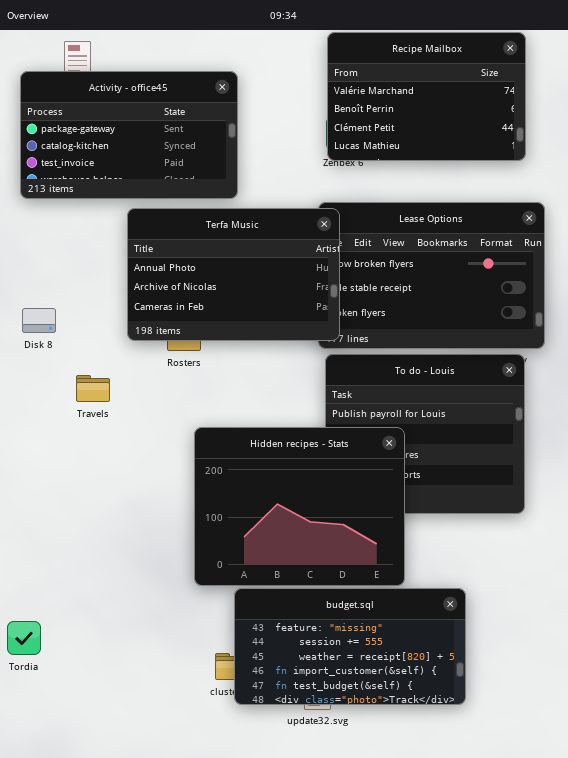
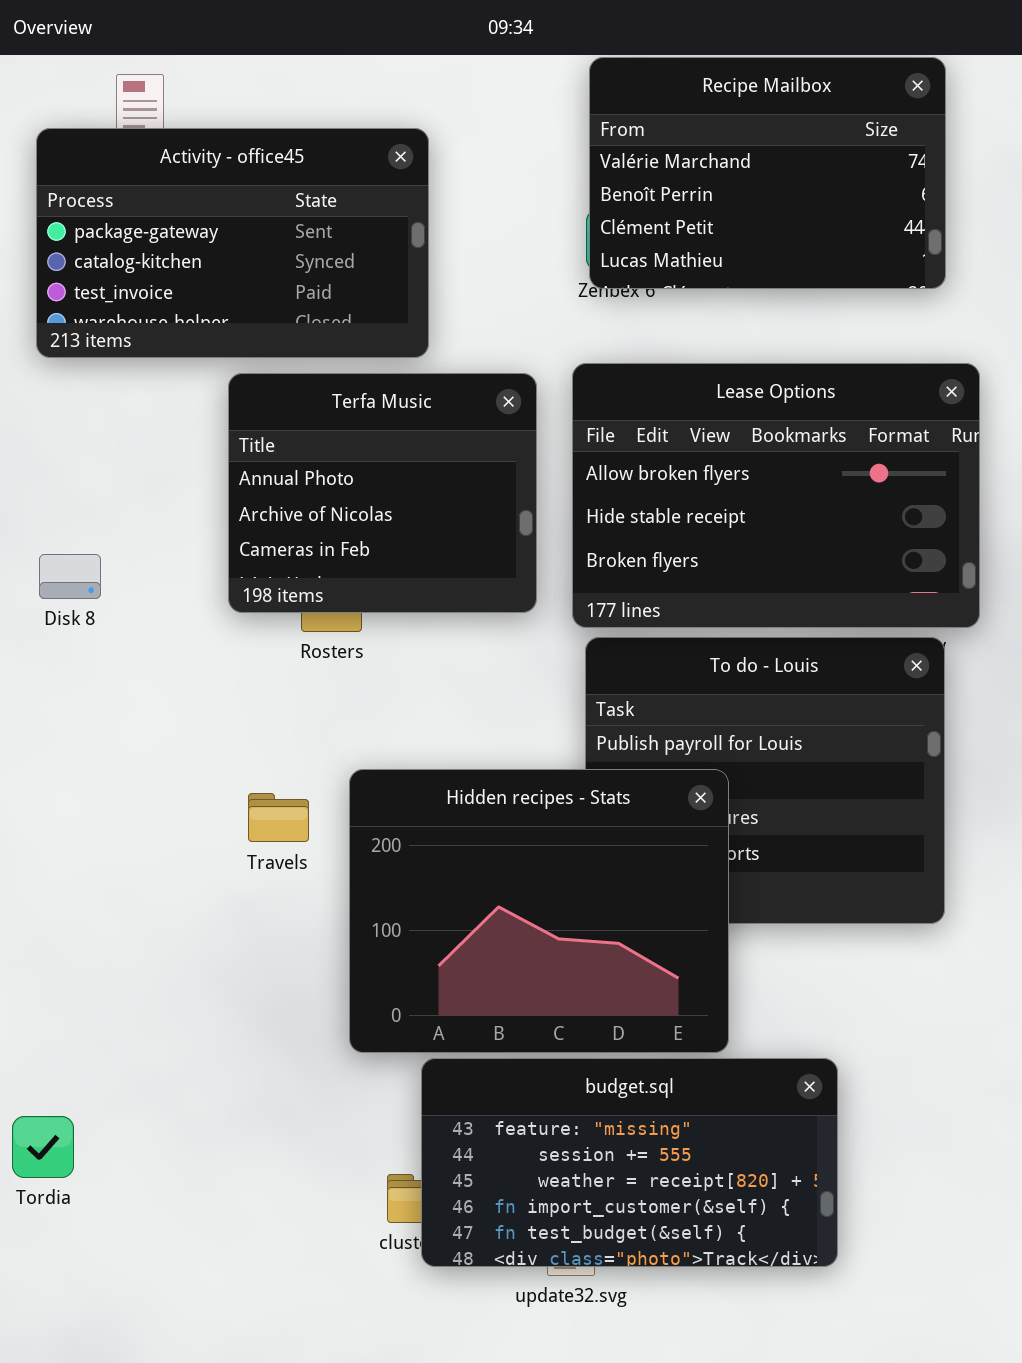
Terfa Music: [127,208,340,341] -> [228,373,537,613], resized
Travels: [76,375,110,402] -> [248,793,309,842], moved

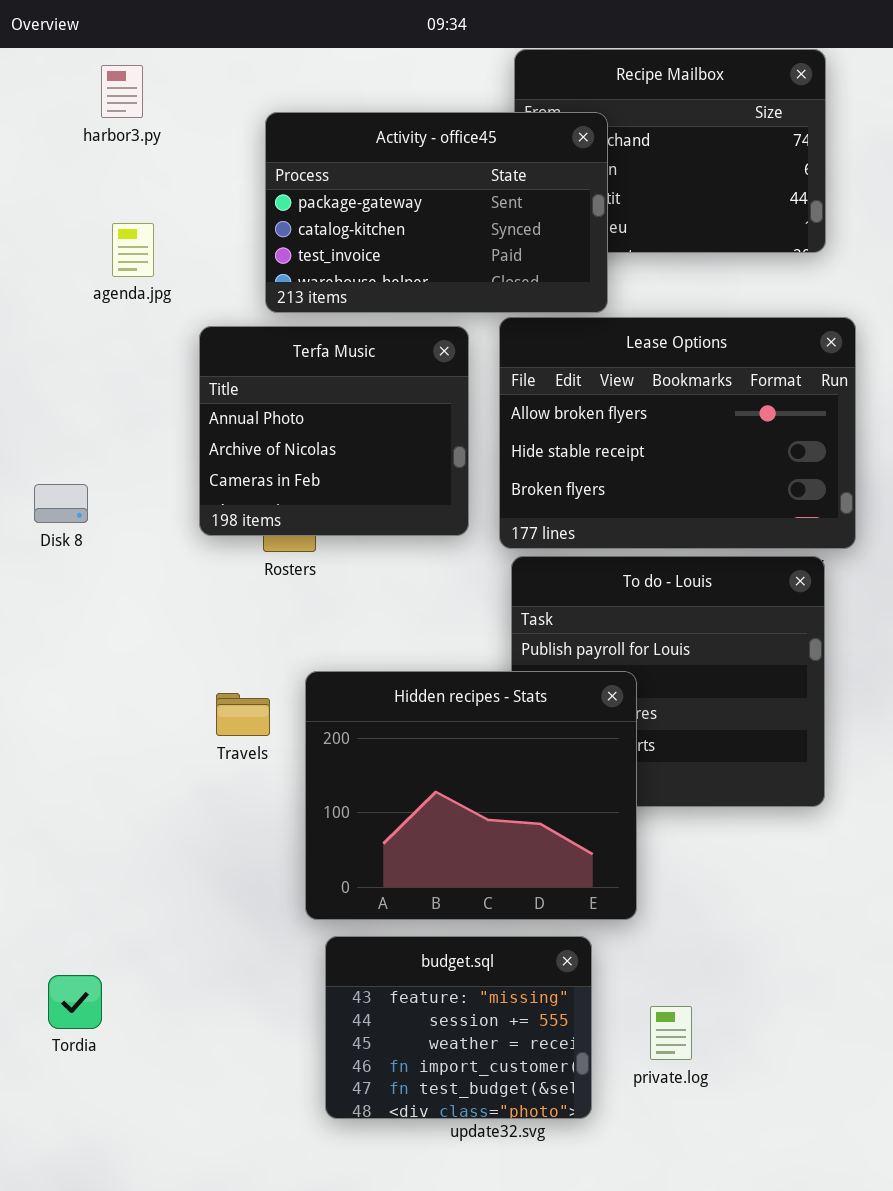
Activity - office45: [36,128,429,358] -> [265,112,608,313], moved
budget.sql: [421,1058,838,1267] -> [325,936,592,1119], moved, resized
Tordia: [12,1116,74,1178] -> [48,975,102,1029], moved

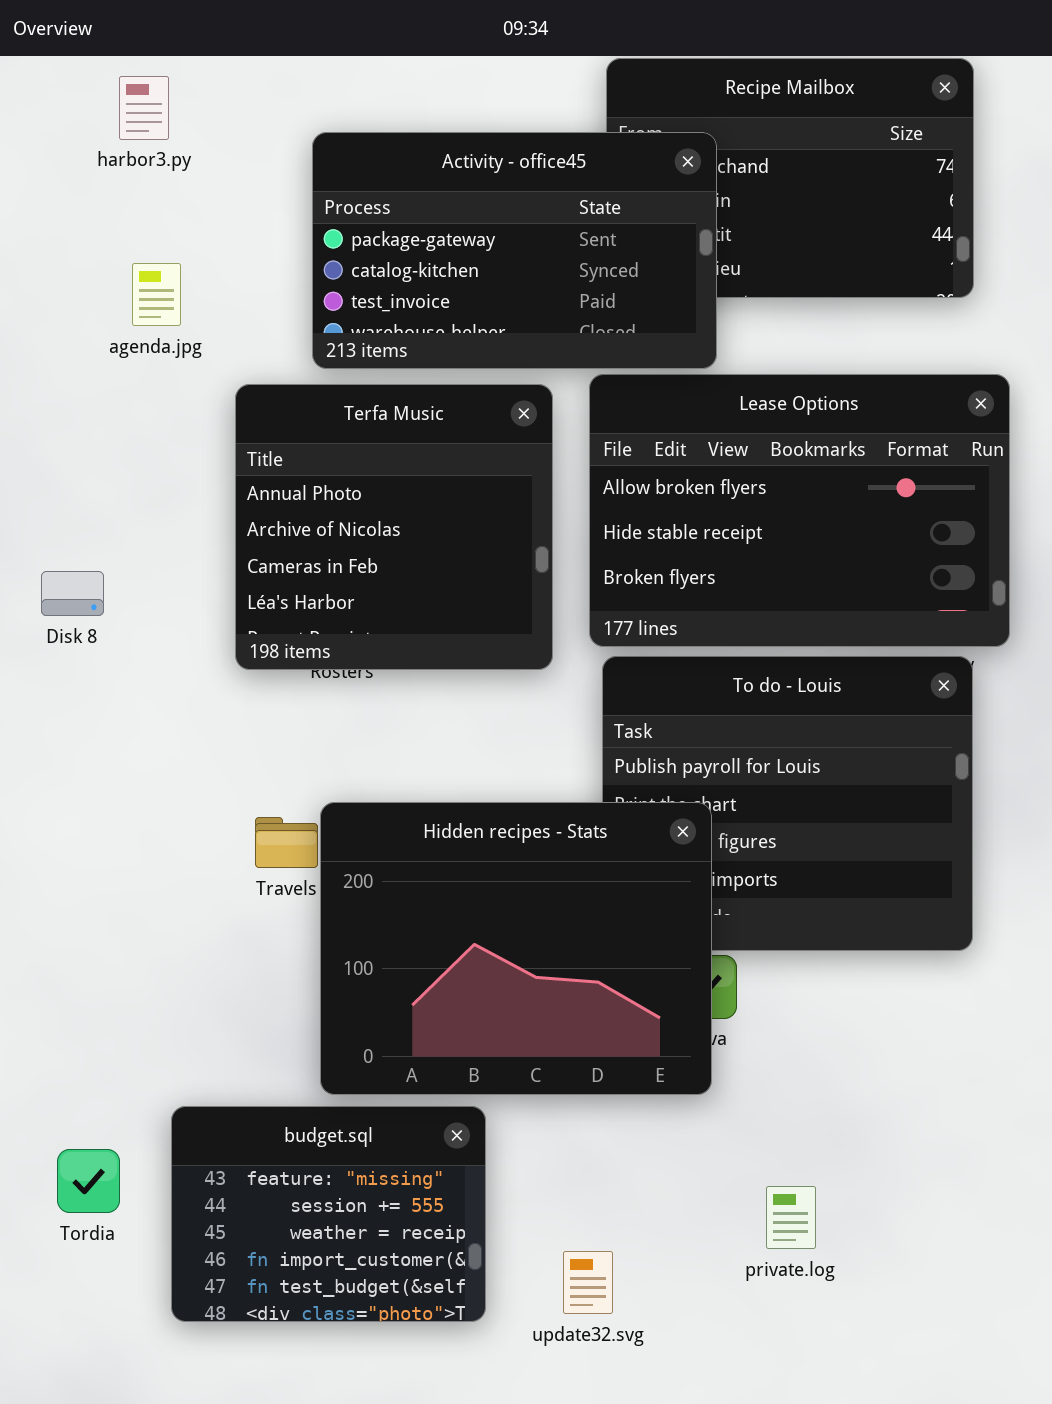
Terfa Music: [199,326,469,536] -> [235,384,553,670], resized
Hidden recipes - Stats: [305,671,637,920] -> [320,802,712,1095], moved
budget.sql: [325,936,592,1119] -> [171,1106,486,1322], moved

